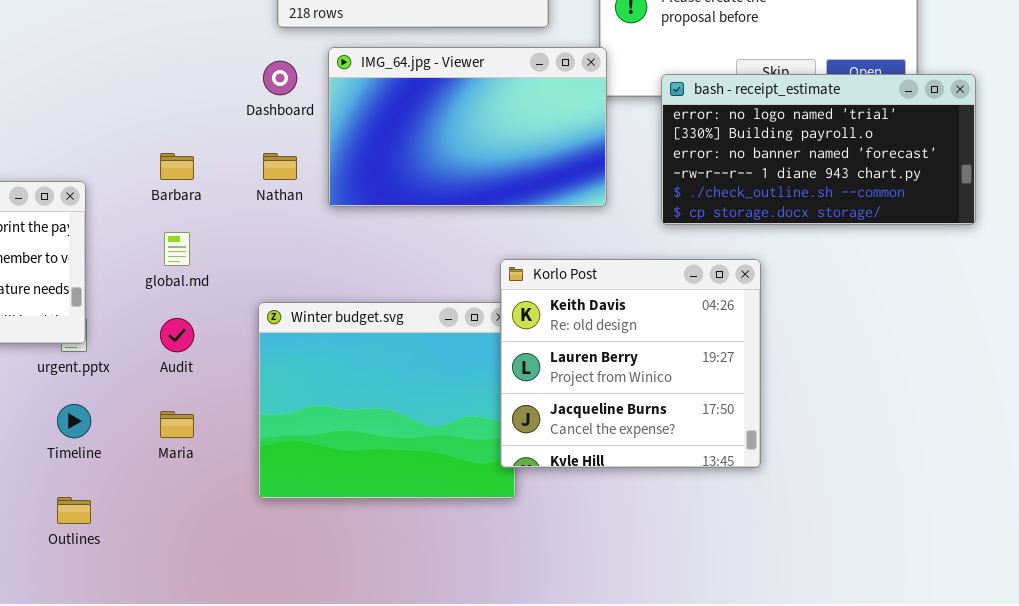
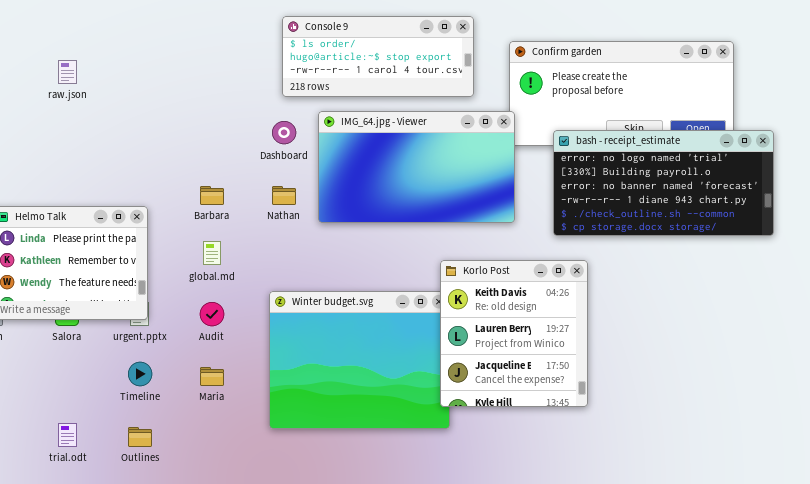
Korlo Post: [500,259,761,468] -> [440,260,588,407], resized

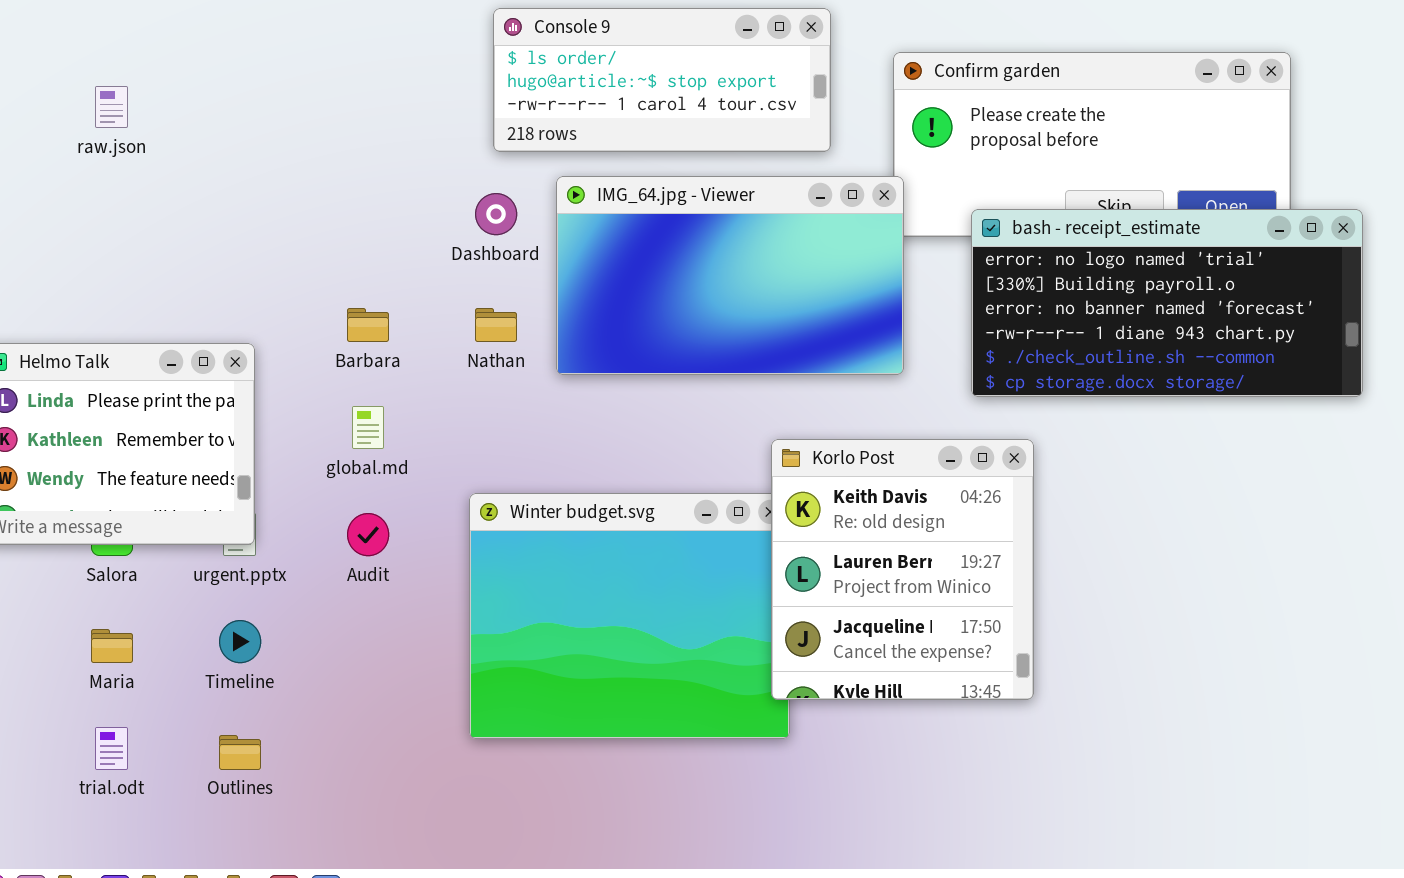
Maria: [200,367,224,386] -> [91,629,133,663], moved

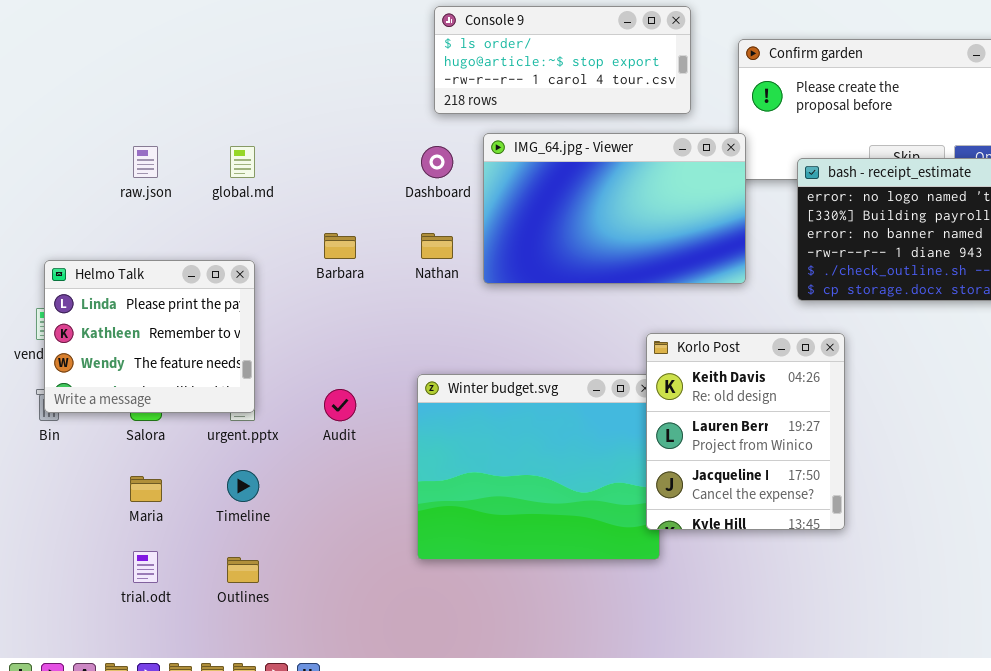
raw.json: [95,86,128,128] -> [133,146,158,178], moved
global.md: [352,406,384,449] -> [230,146,255,178], moved

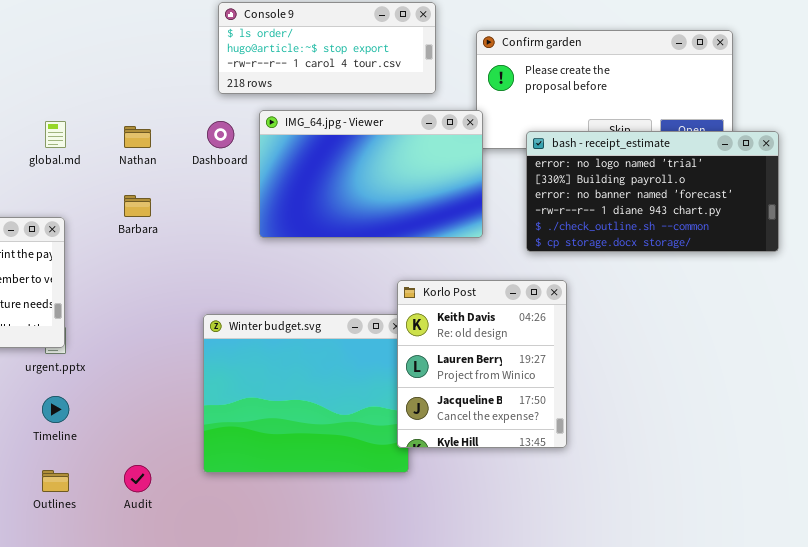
Nathan: [421,233,453,259] -> [124,126,151,148], moved
Audit: [324,389,356,421] -> [124,465,151,492], moved

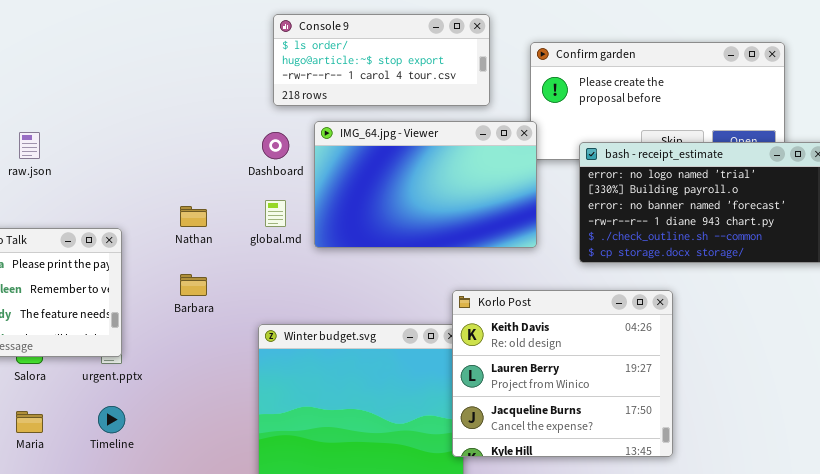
global.md: [45,121,66,148] -> [265,200,286,227], moved
Nathan: [124,126,151,148] -> [180,206,207,227], moved
Barbara: [124,195,151,217] -> [180,274,207,296], moved
Korlo Post: [397,280,567,448] -> [452,290,673,457], resized

